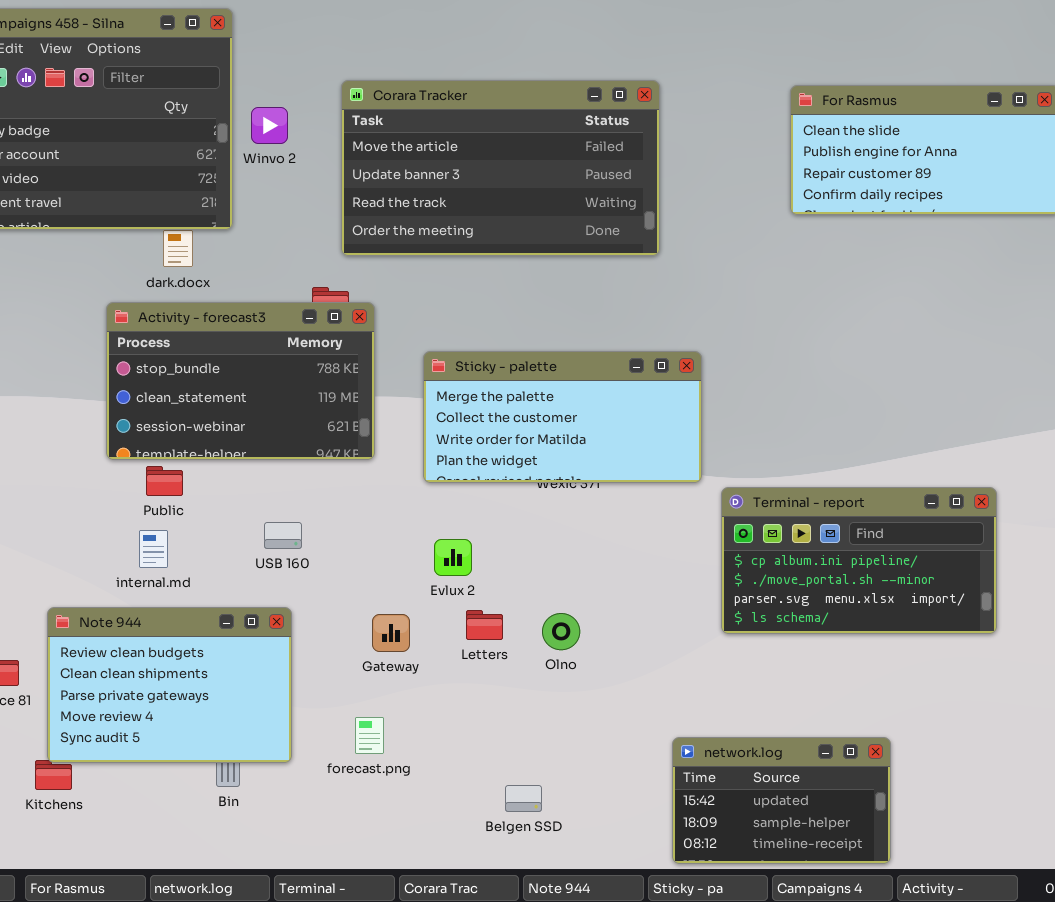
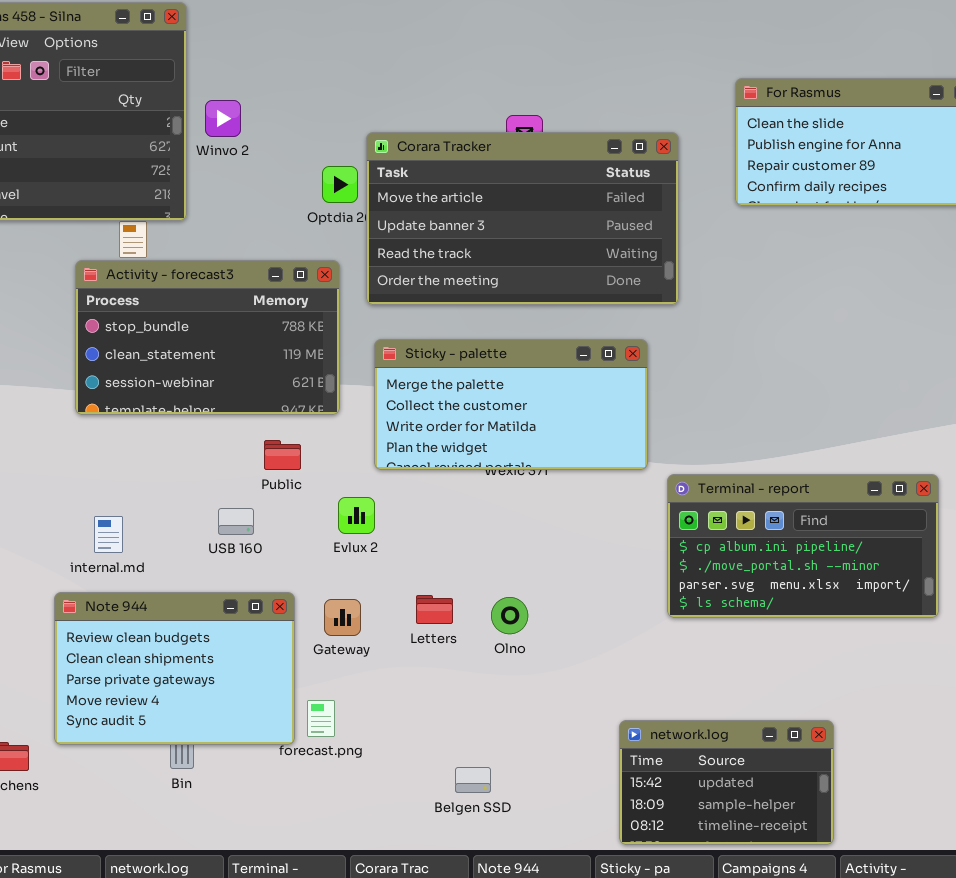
Corara Tracker: [341,80,660,256] -> [366,132,679,305], moved
Activity - forecast3: [106,302,375,460] -> [75,260,340,415], moved
Public: [146,466,183,496] -> [264,440,301,470], moved
Evlux 2: [434,539,472,576] -> [338,497,375,534], moved
Note 944: [47,607,292,763] -> [54,592,295,745], moved

